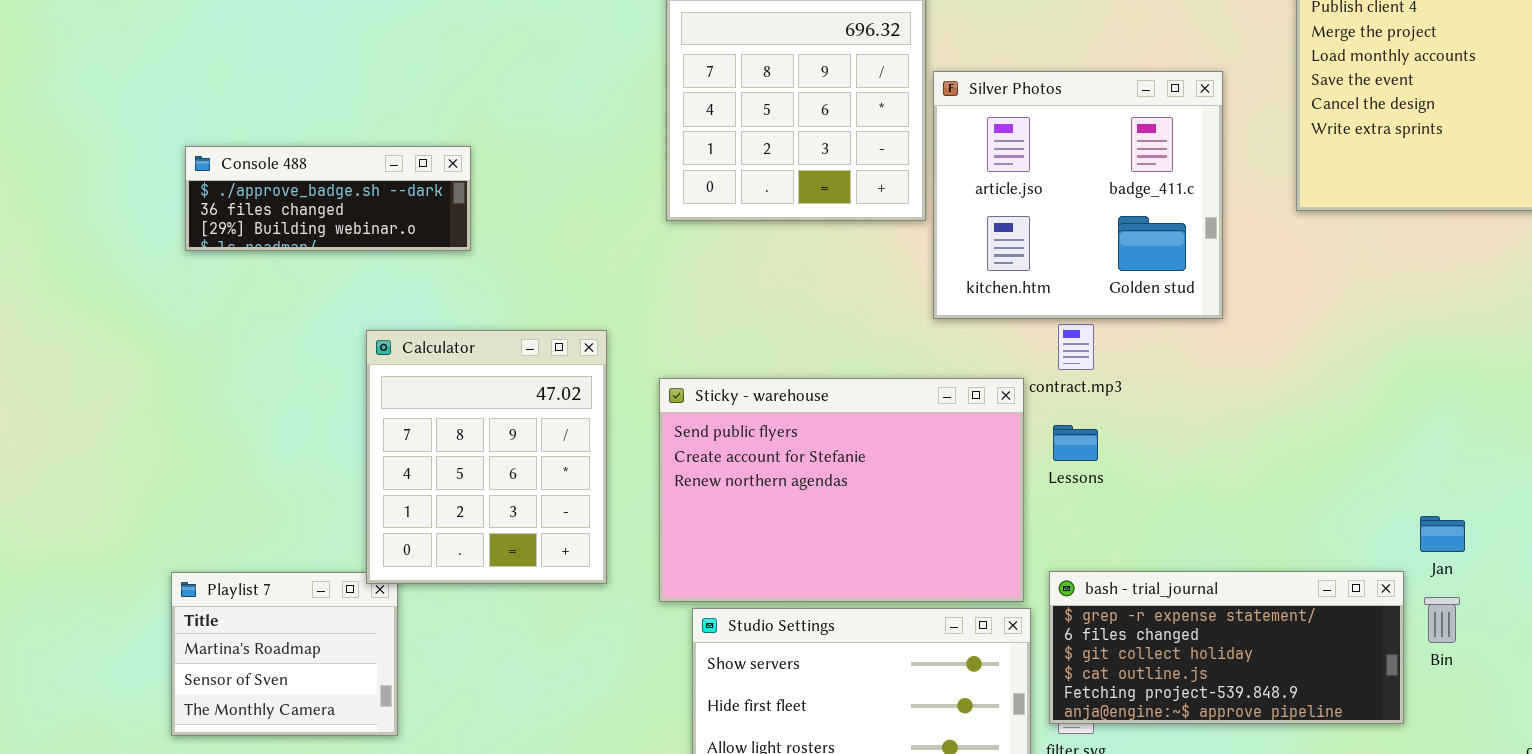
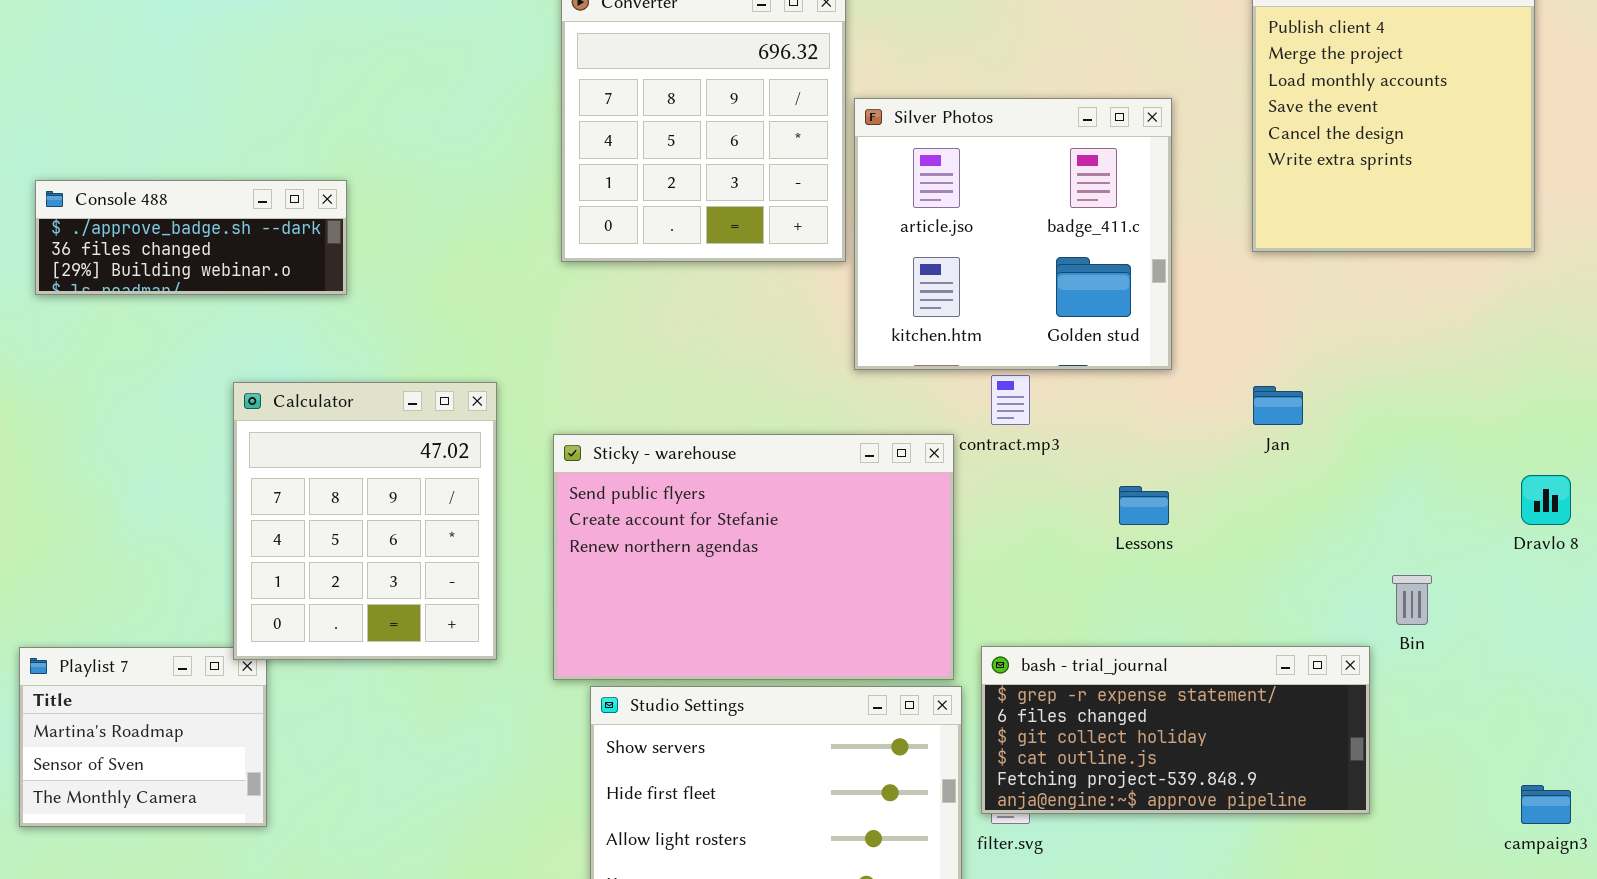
Lessons: [1053,425,1098,461] -> [1119,486,1169,525], moved
Jan: [1420,516,1465,552] -> [1253,386,1303,425], moved
Bin: [1424,597,1460,643] -> [1392,575,1432,625], moved

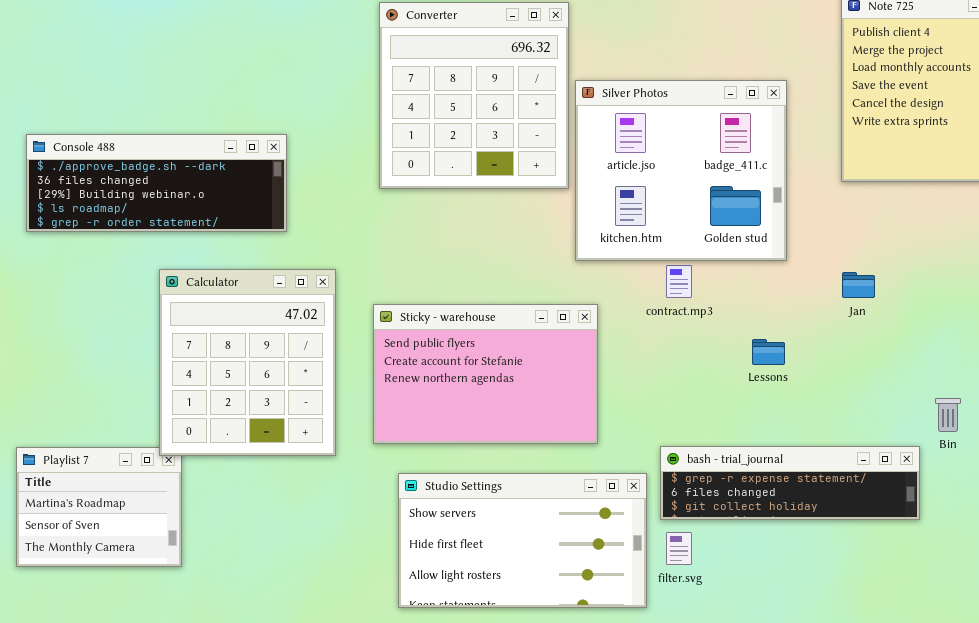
Console 488: [35,180,347,295] -> [26,134,287,232], resized
Sticky - warehouse: [553,434,954,680] -> [373,304,598,444], resized
bash - trial_journal: [981,646,1370,814] -> [660,446,920,520], resized

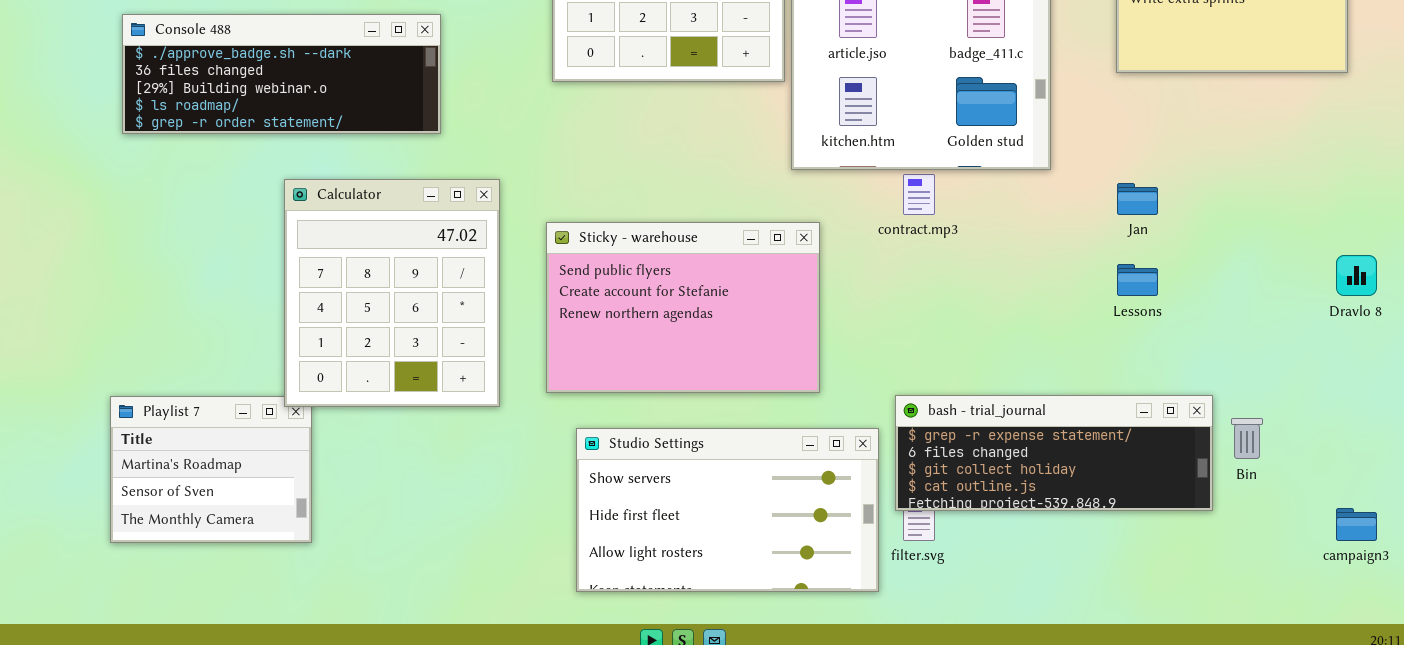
Lessons: [752,339,785,365] -> [1117,264,1158,296], moved
Bin: [935,398,961,432] -> [1231,418,1263,459], moved
bash - trial_journal: [660,446,920,520] -> [895,395,1213,511], resized

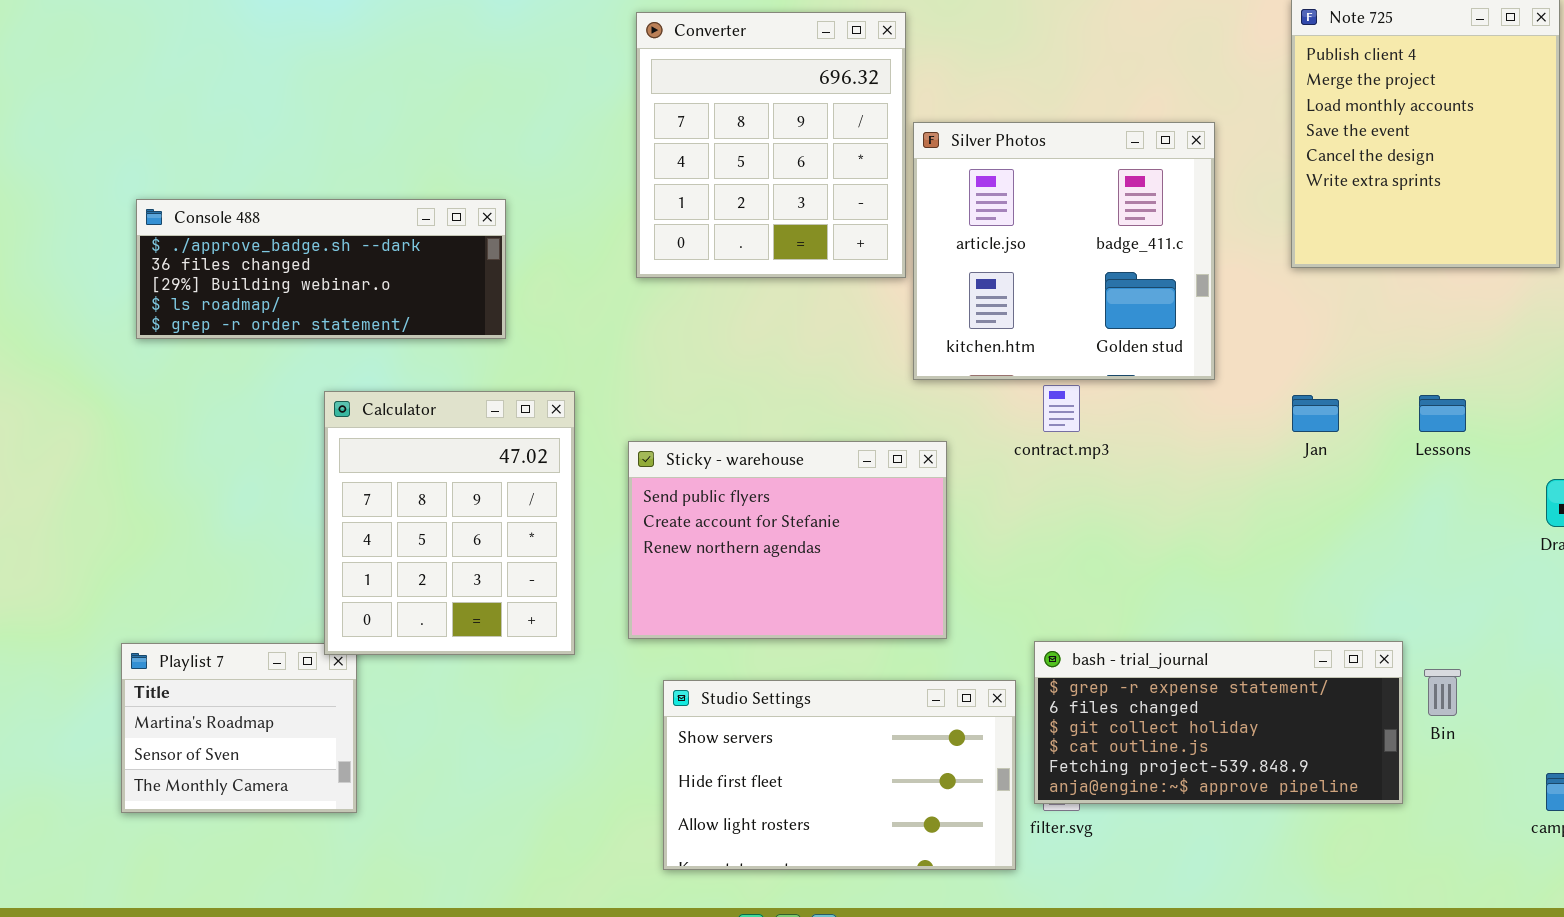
Lessons: [1117,264,1158,296] -> [1419,395,1466,432], moved
bash - trial_journal: [895,395,1213,511] -> [1034,641,1403,804], resized

